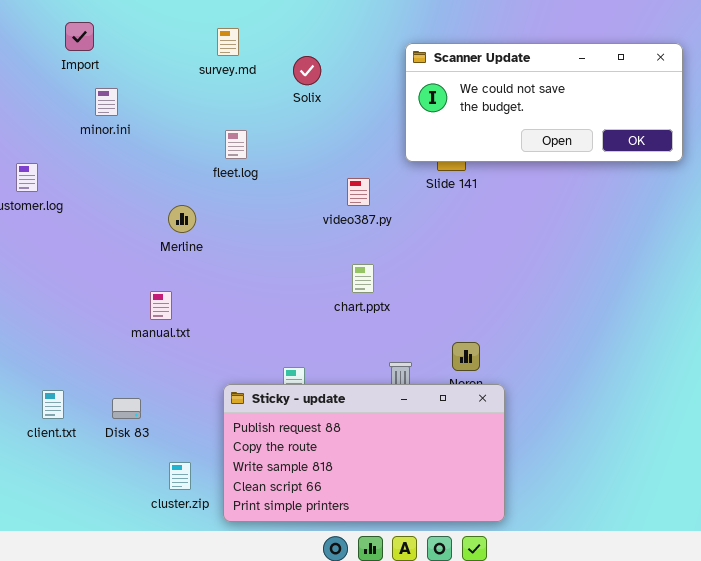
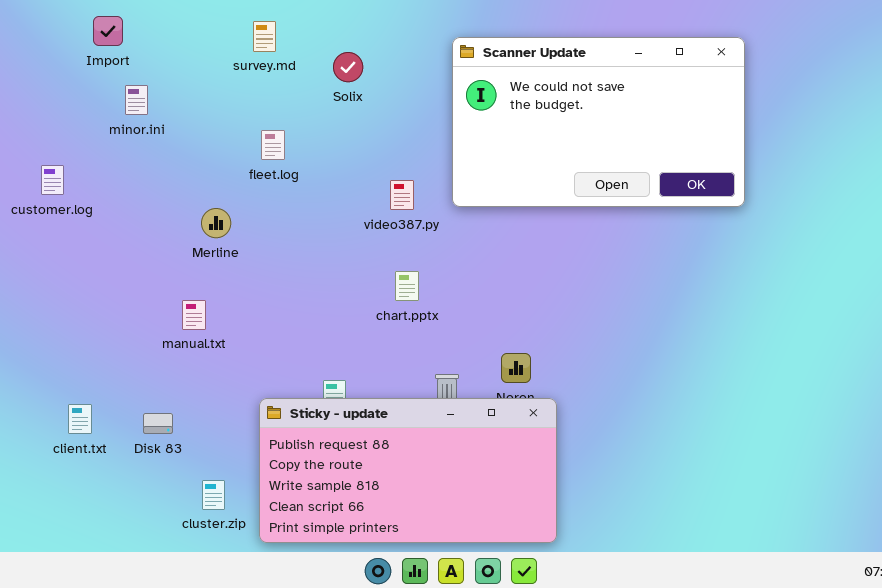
Scanner Update: [405,43,683,162] -> [452,37,745,207], resized

